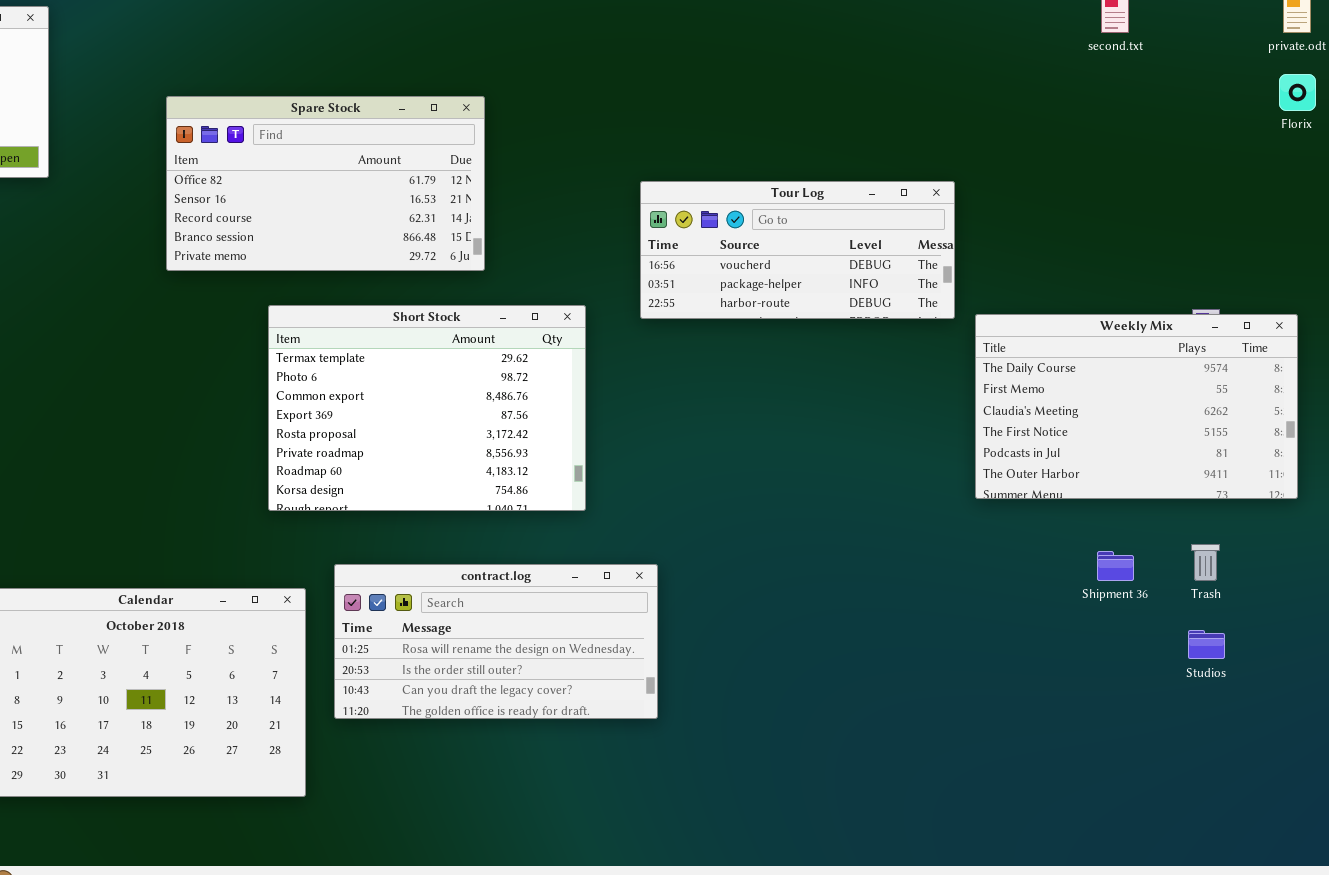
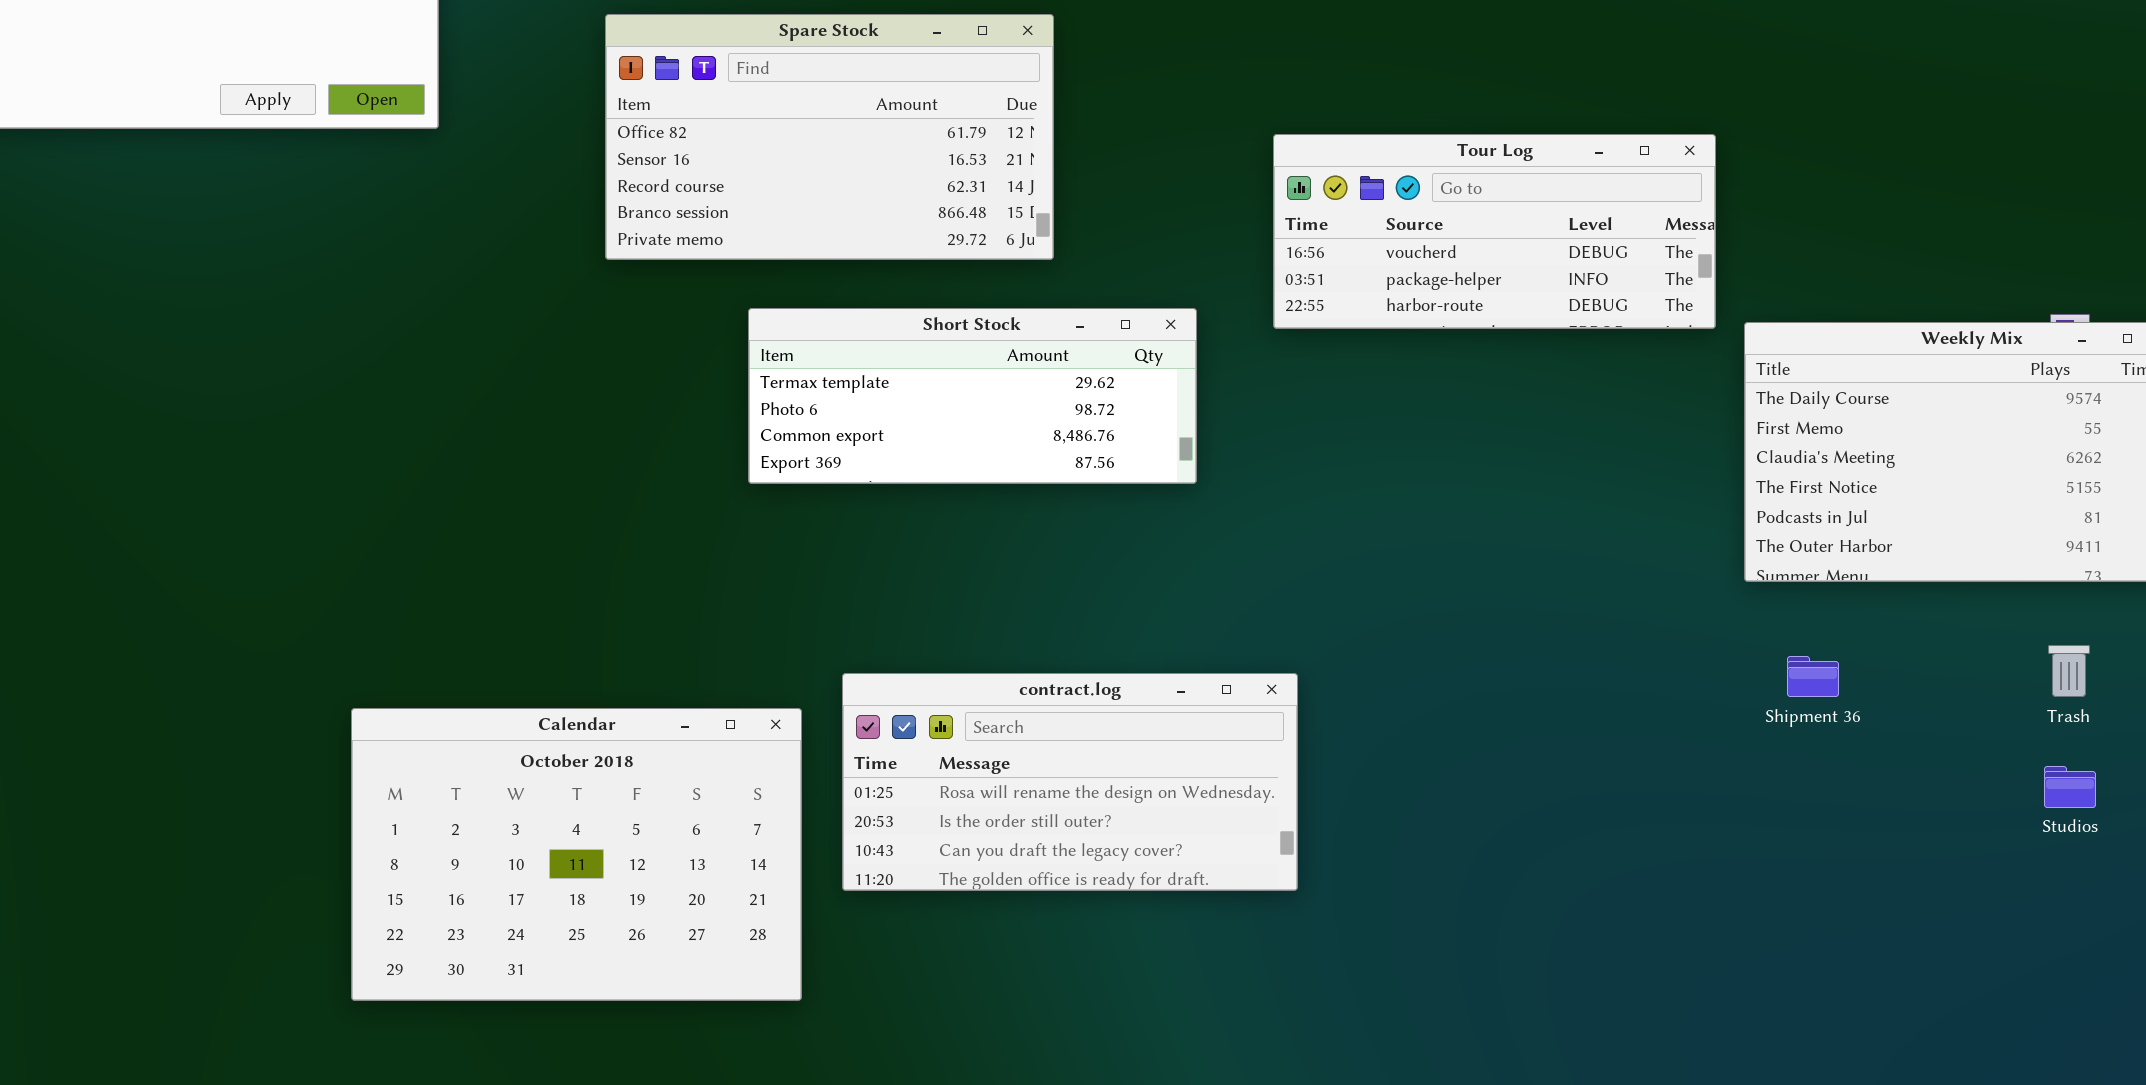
Short Stock: [268,305,586,511] -> [748,308,1197,484], resized
Shipment 36: [1097,551,1134,581] -> [1787,656,1839,697], moved

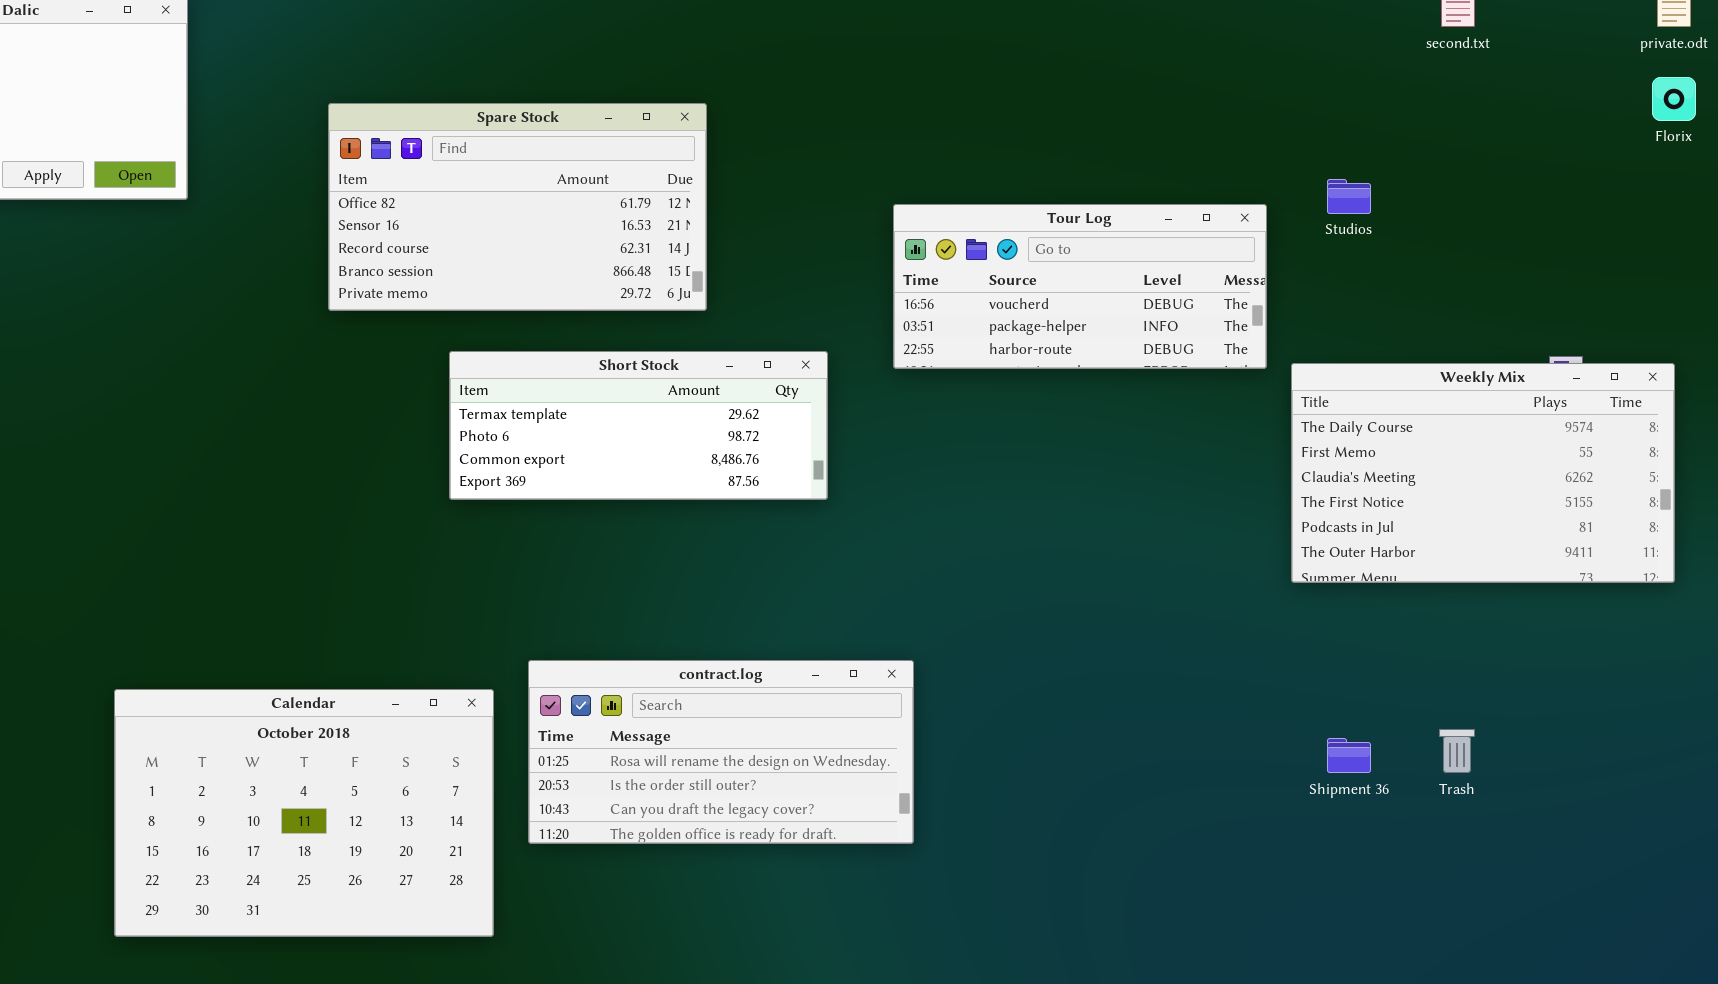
Trash: [2048,645,2090,697] -> [1439,729,1475,773], moved
Shipment 36: [1787,656,1839,697] -> [1327,738,1371,773], moved
Studios: [2044,766,2096,808] -> [1327,179,1371,214], moved

